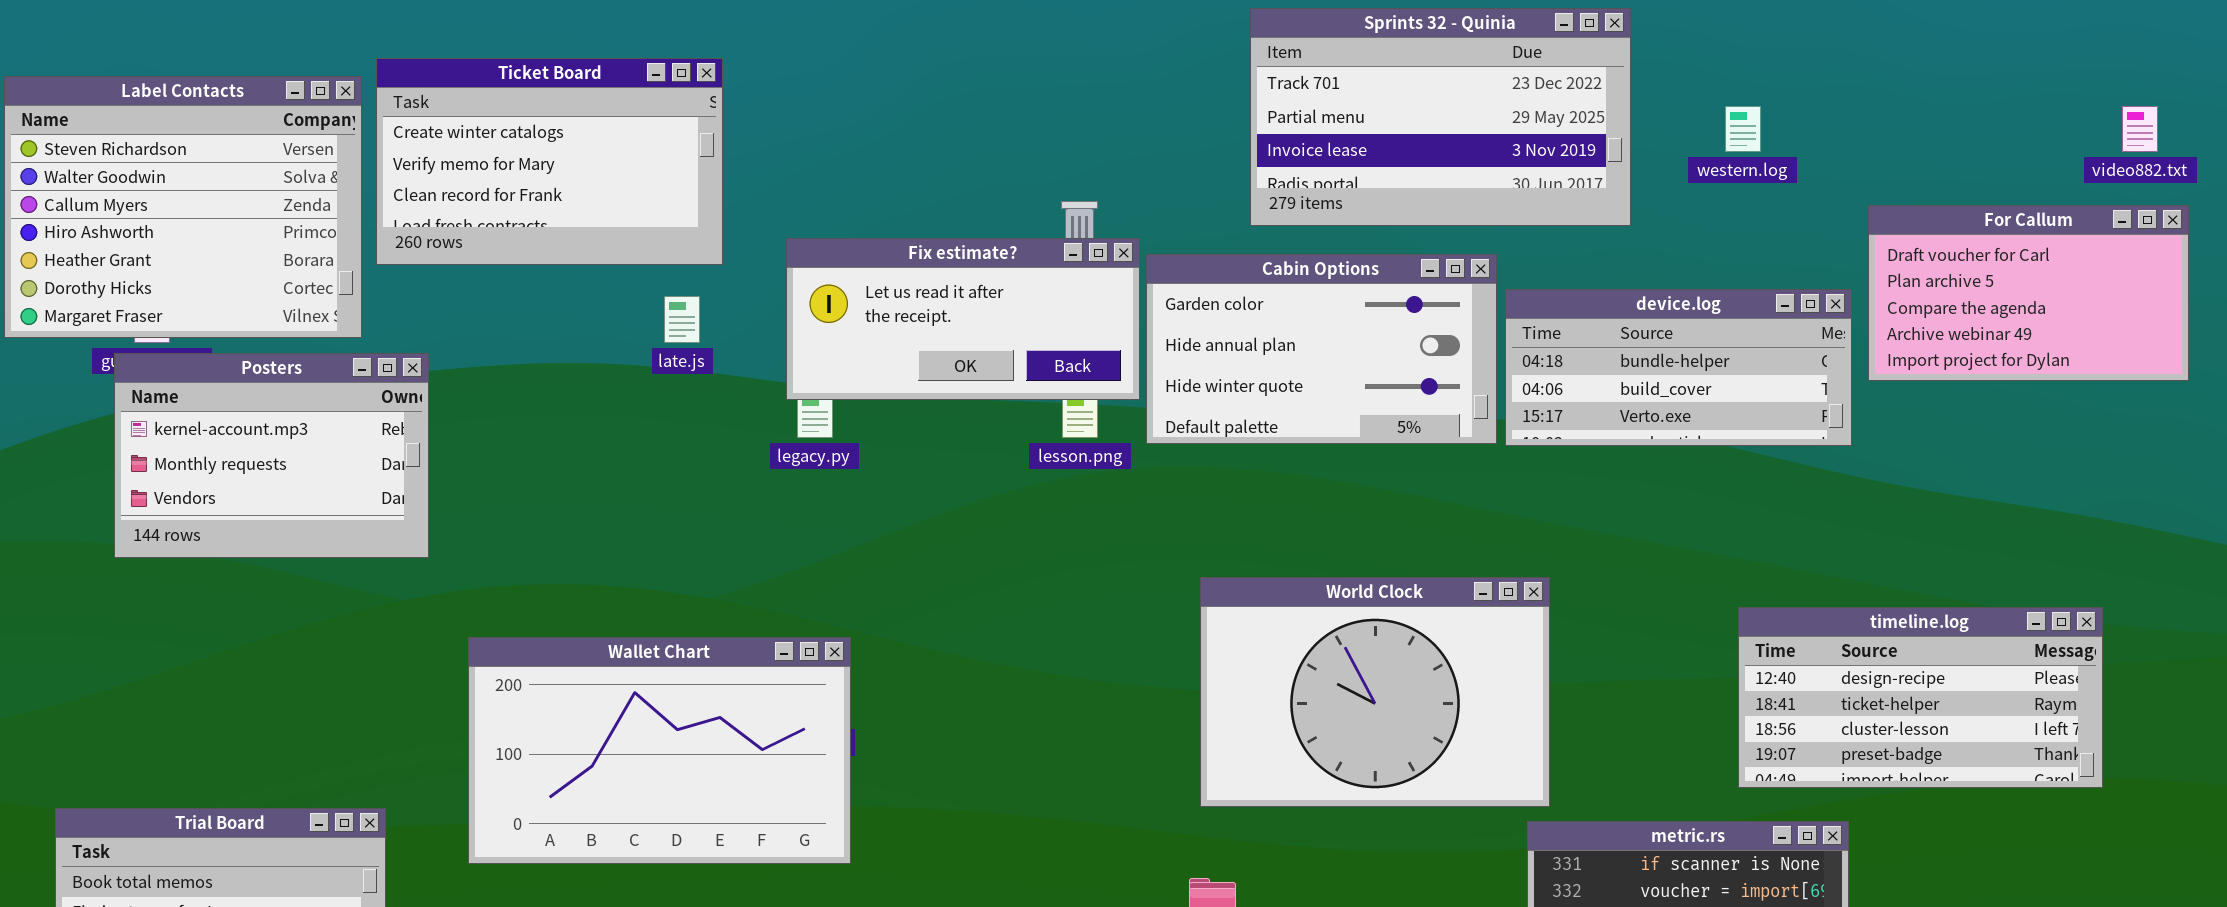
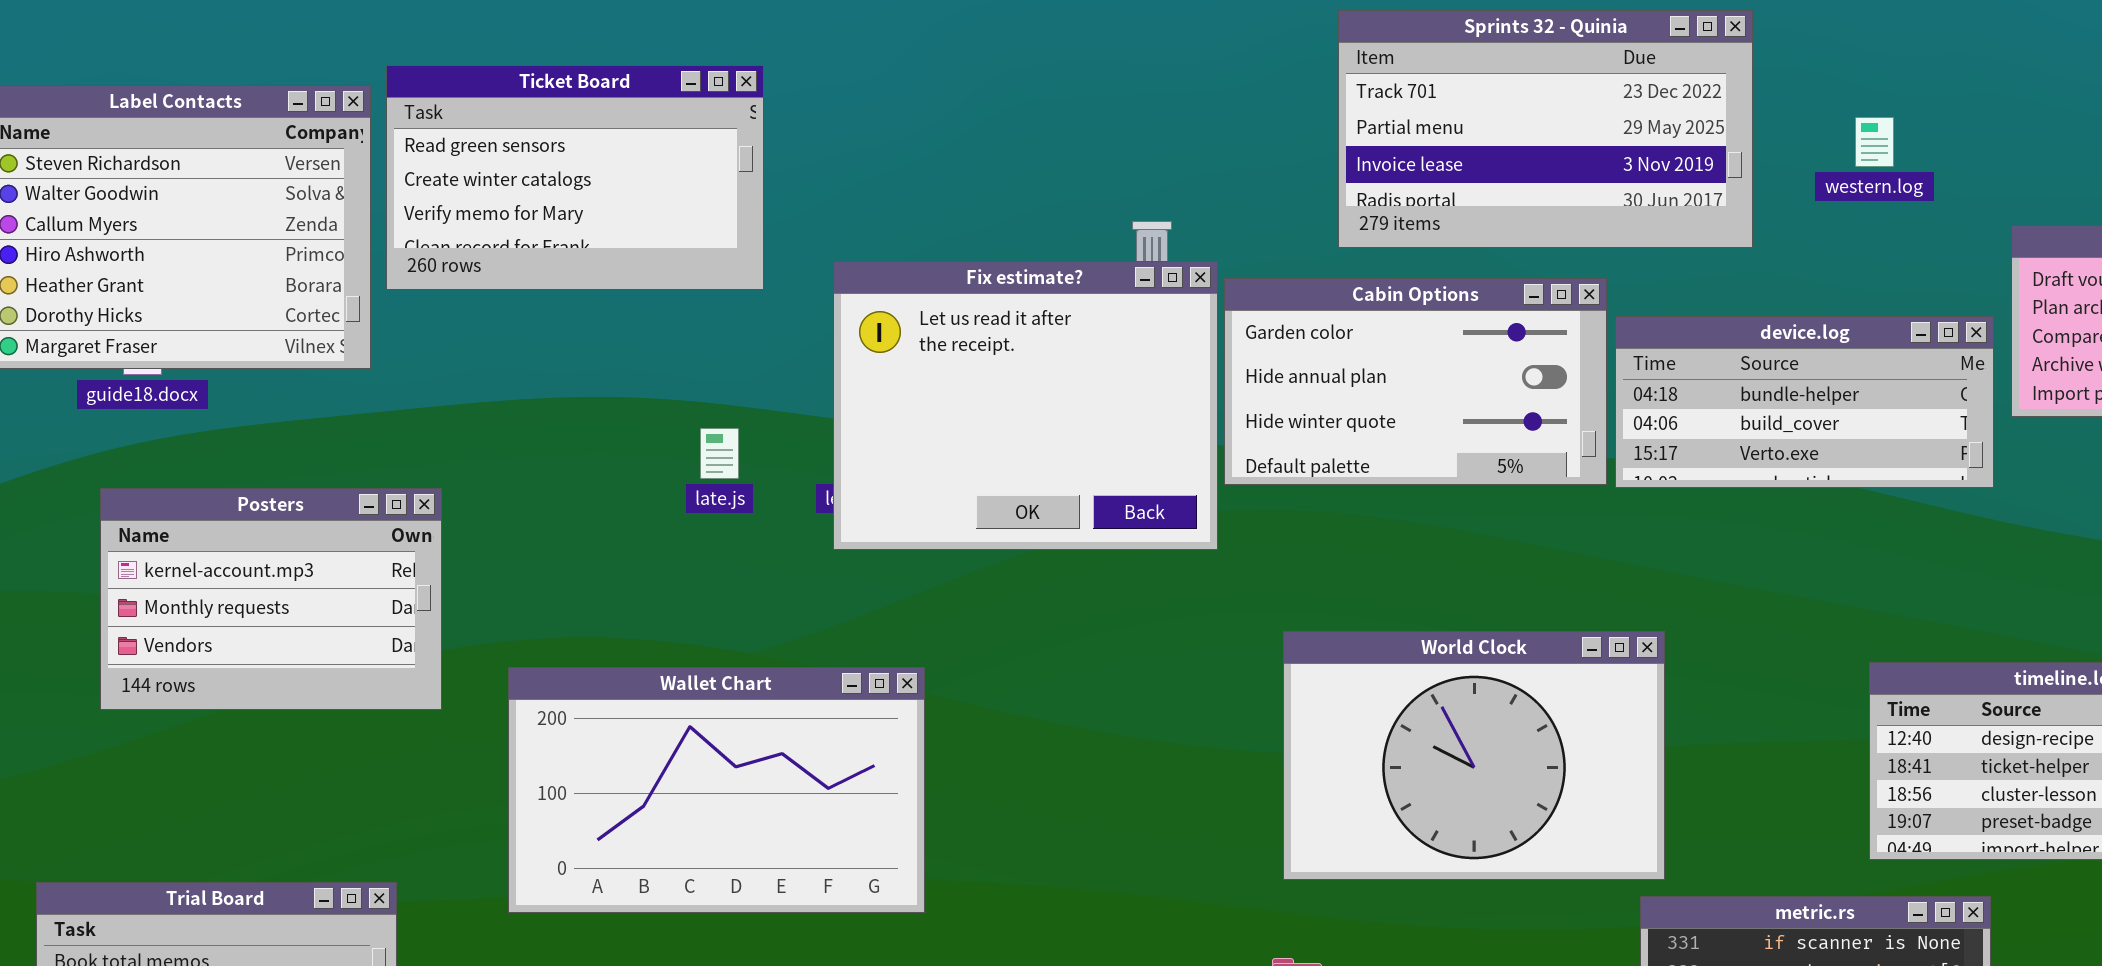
Ticket Board: [376,58,723,265] -> [386,65,764,290], scrolled up 1 row
Fix estimate?: [786,238,1140,400] -> [833,261,1218,550], resized
late.js: [664,296,700,343] -> [700,428,739,479], moved
Posters: [114,353,429,558] -> [100,488,442,710], moved
Wallet Chart: [468,637,851,864] -> [508,667,925,913], moved

